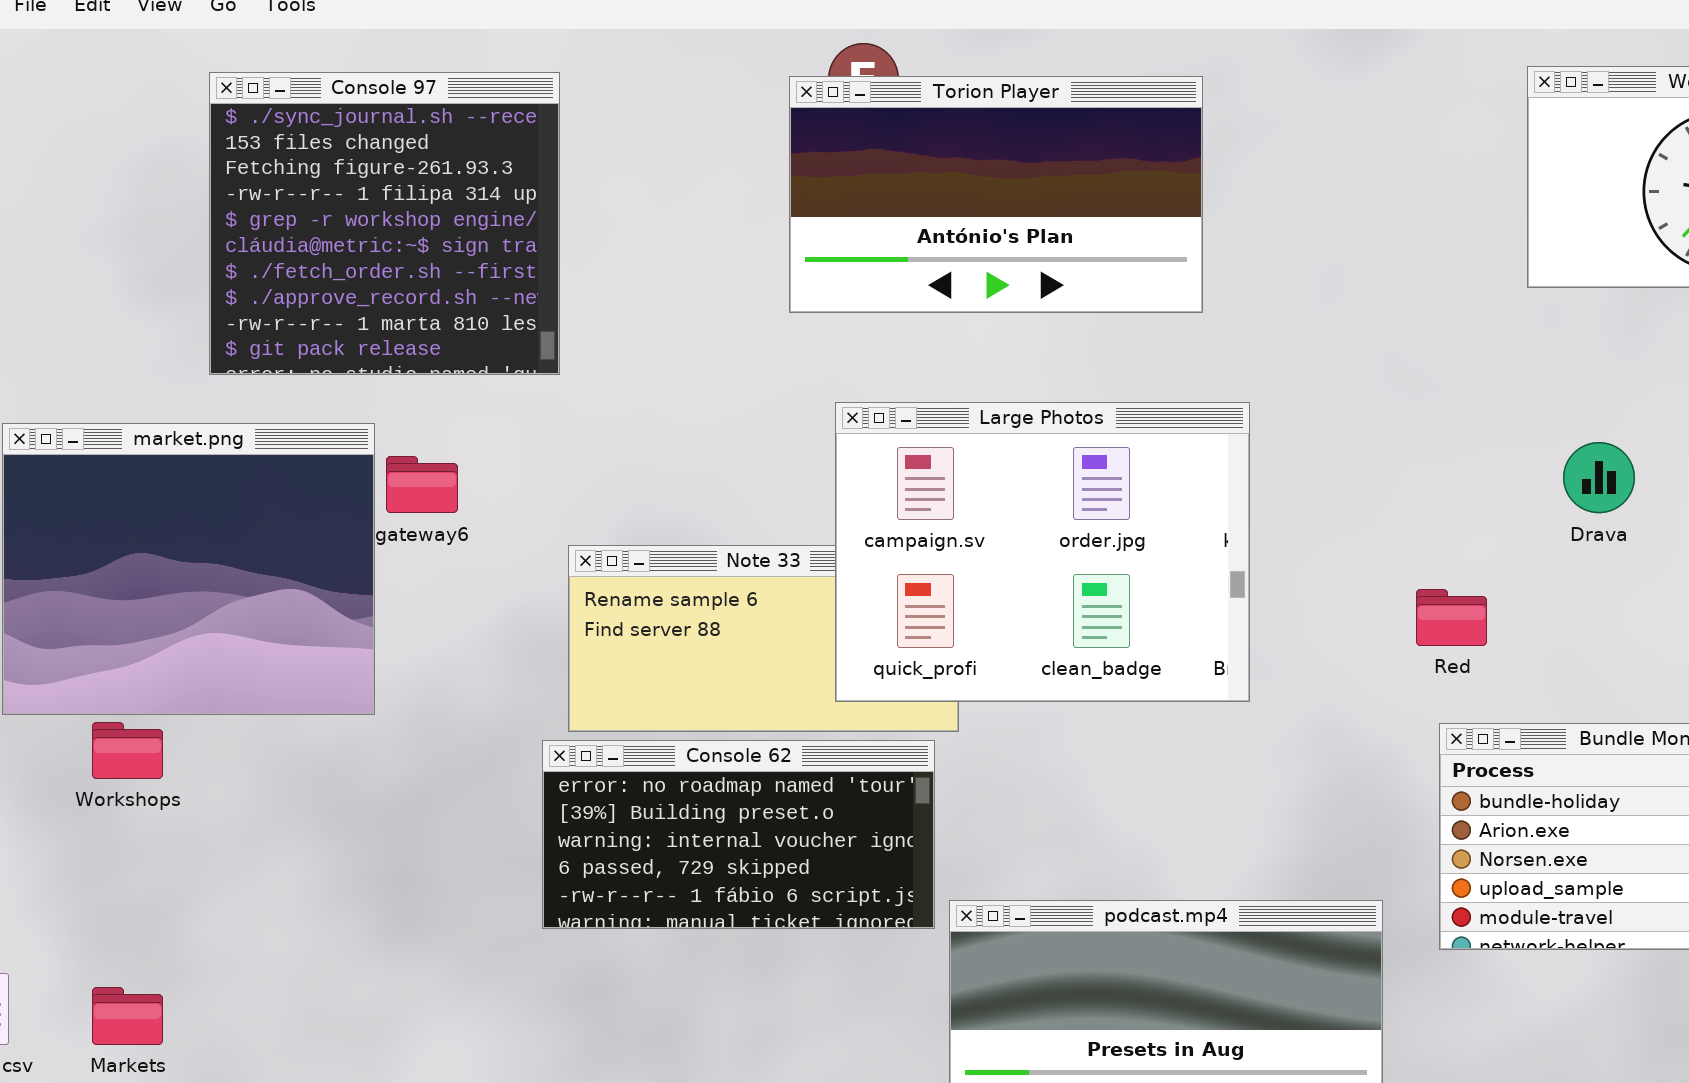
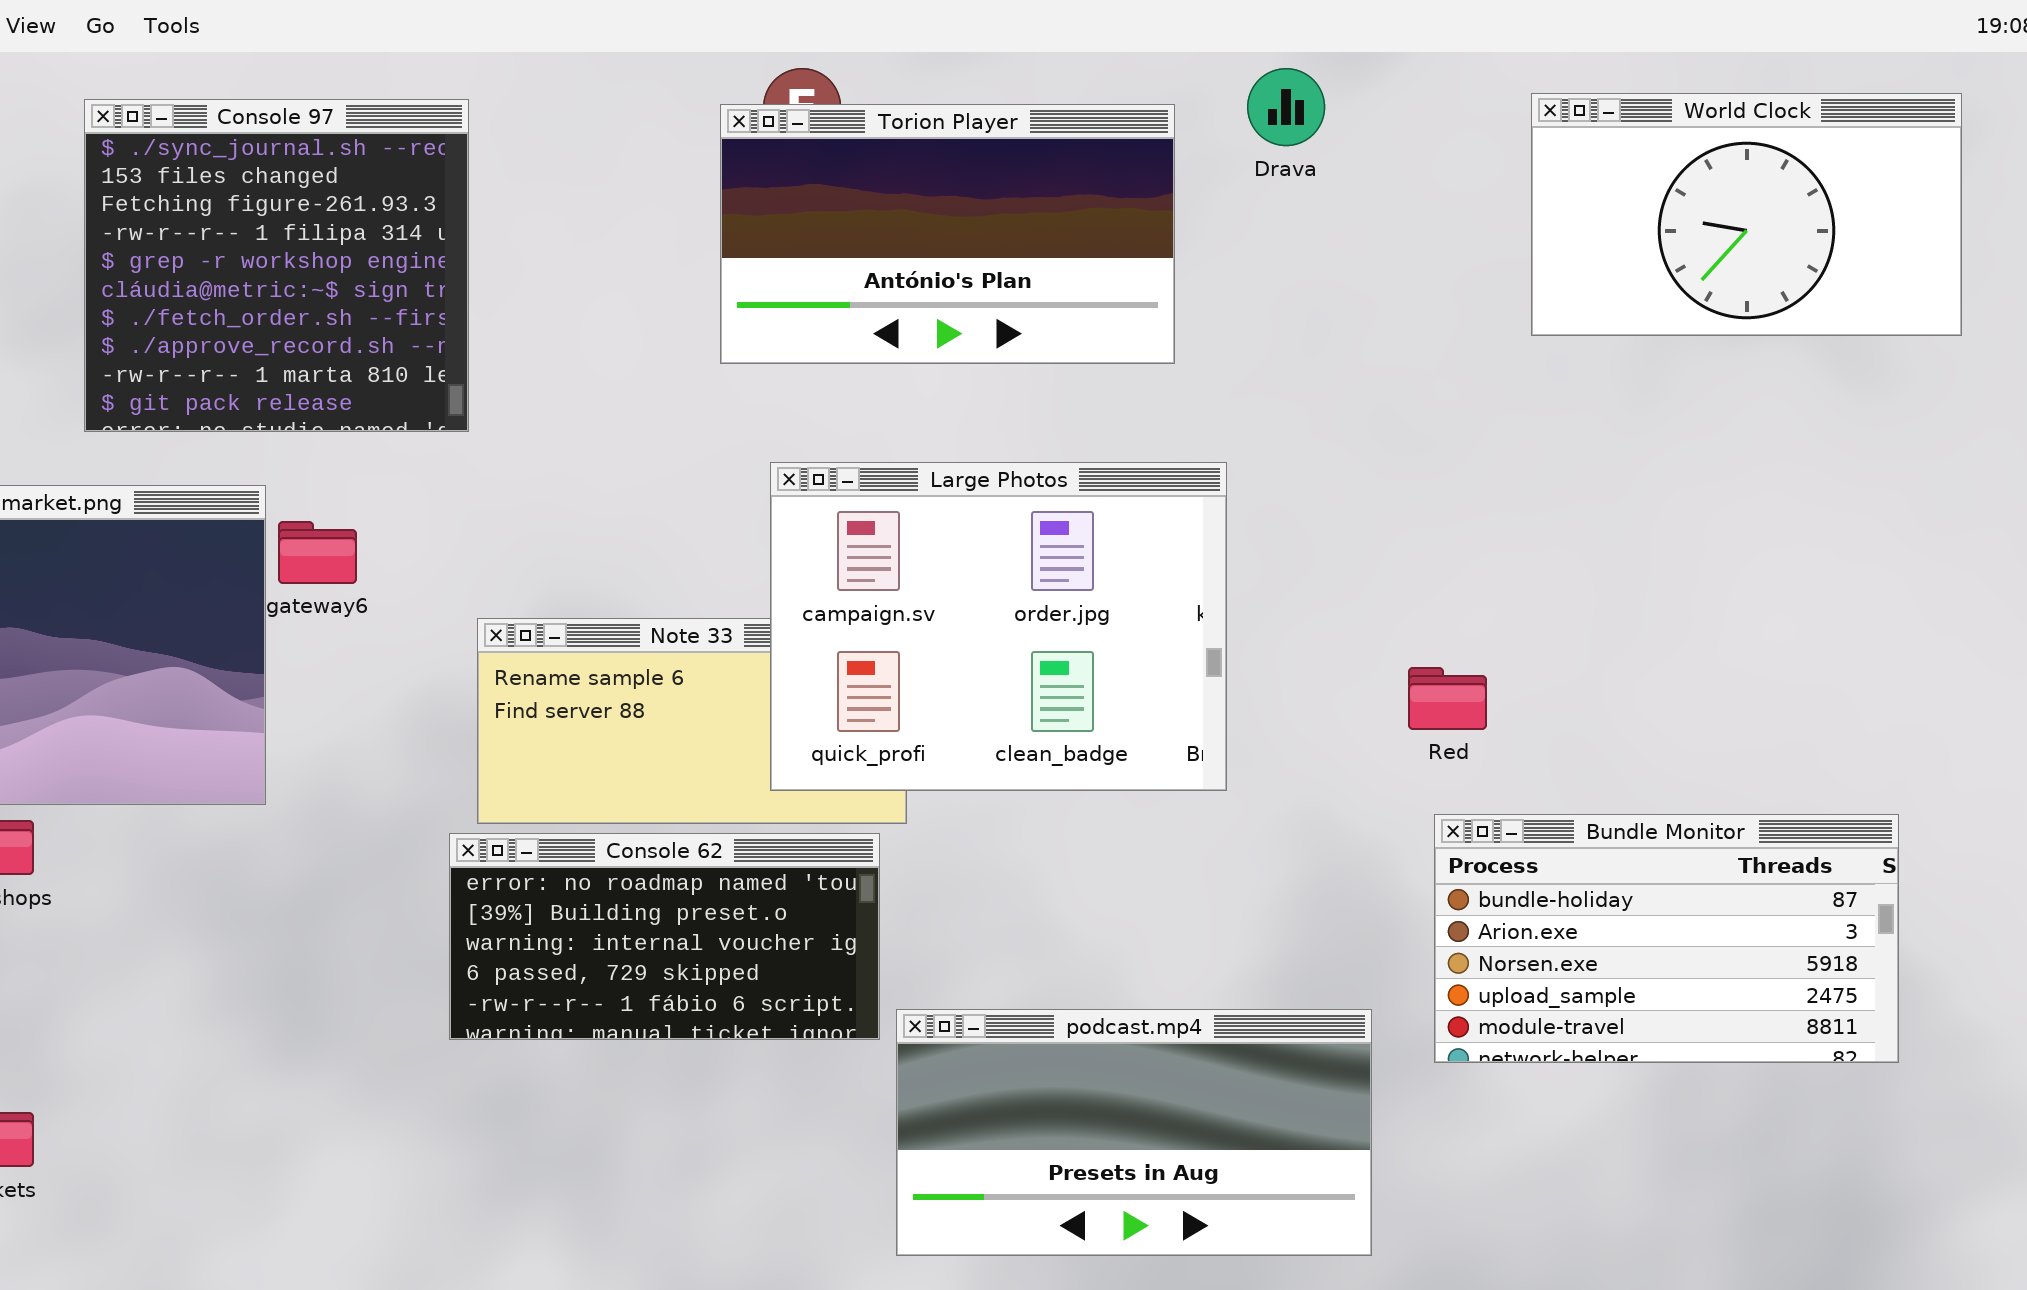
Drava: [1563,442,1635,513] -> [1247,68,1325,146], moved

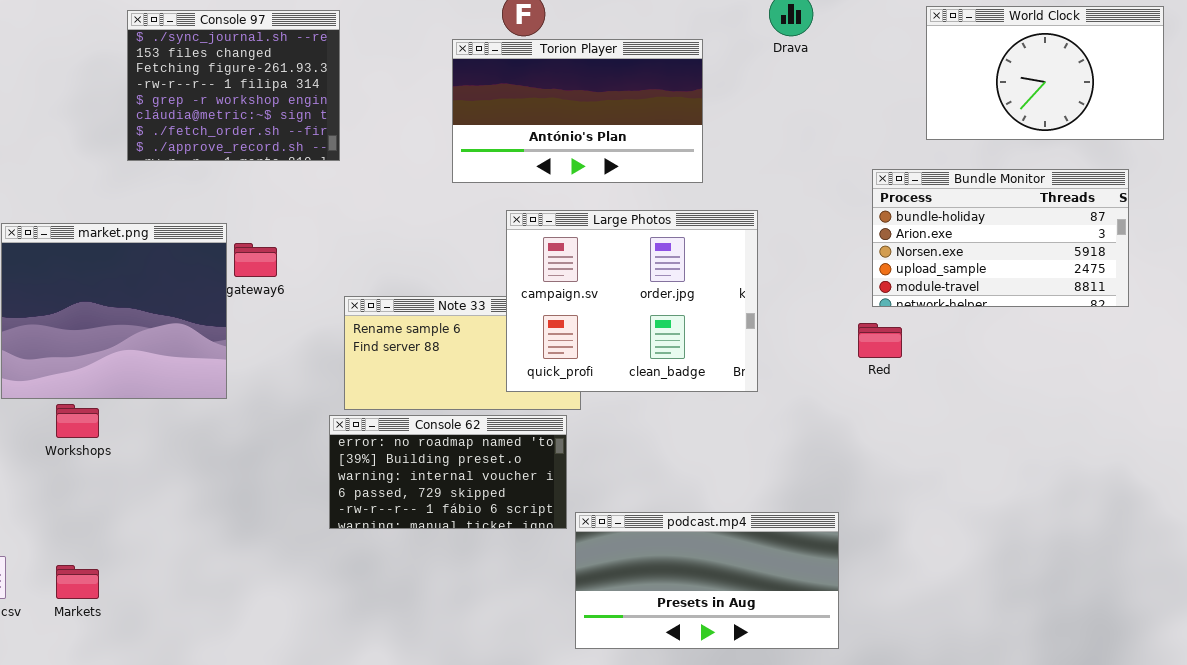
Console 97: [84,99,469,432] -> [127,10,340,161], resized
Torion Player: [720,104,1175,364] -> [452,39,703,183], moved
Bundle Monitor: [1434,814,1899,1063] -> [872,169,1129,307], moved

